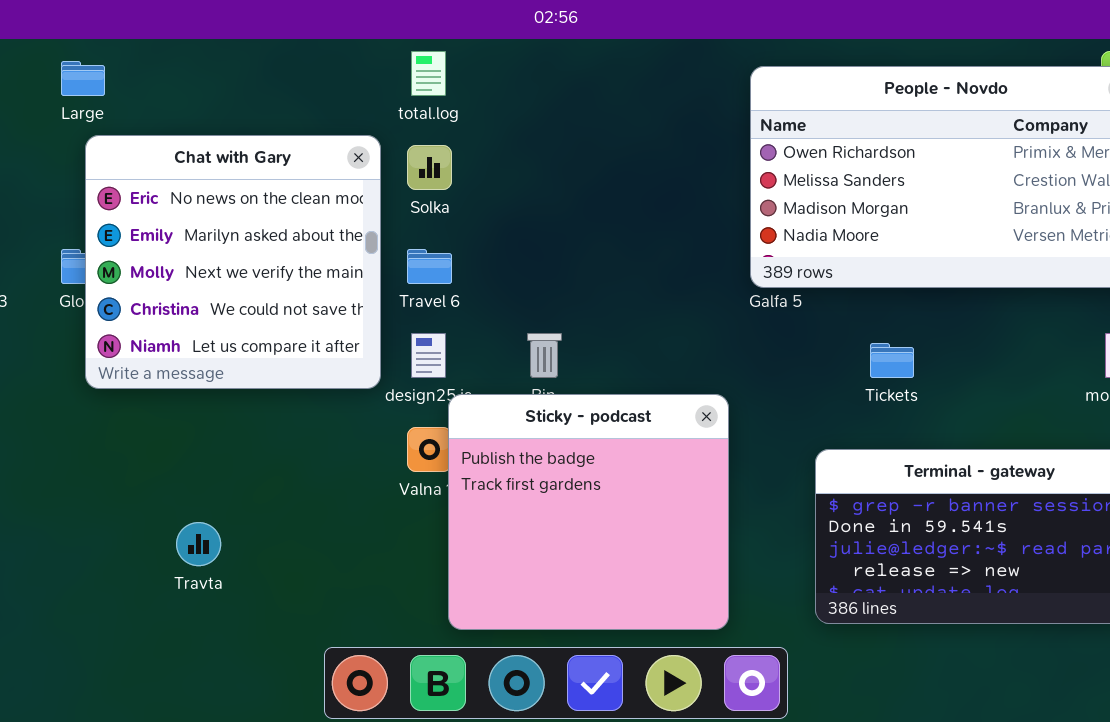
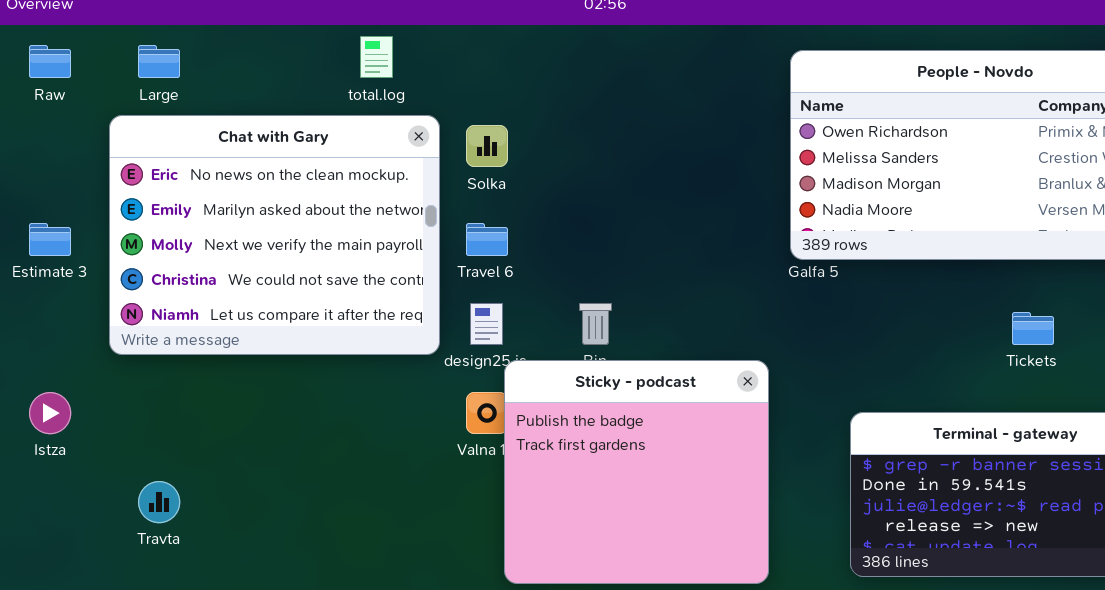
total.log: [411,51,446,96] -> [360,36,393,78], moved
Chat with Gary: [85,135,381,389] -> [109,115,440,355], resized
Tickets: [870,343,914,378] -> [1012,312,1054,345], moved
Travta: [176,522,221,566] -> [138,481,180,523], moved

